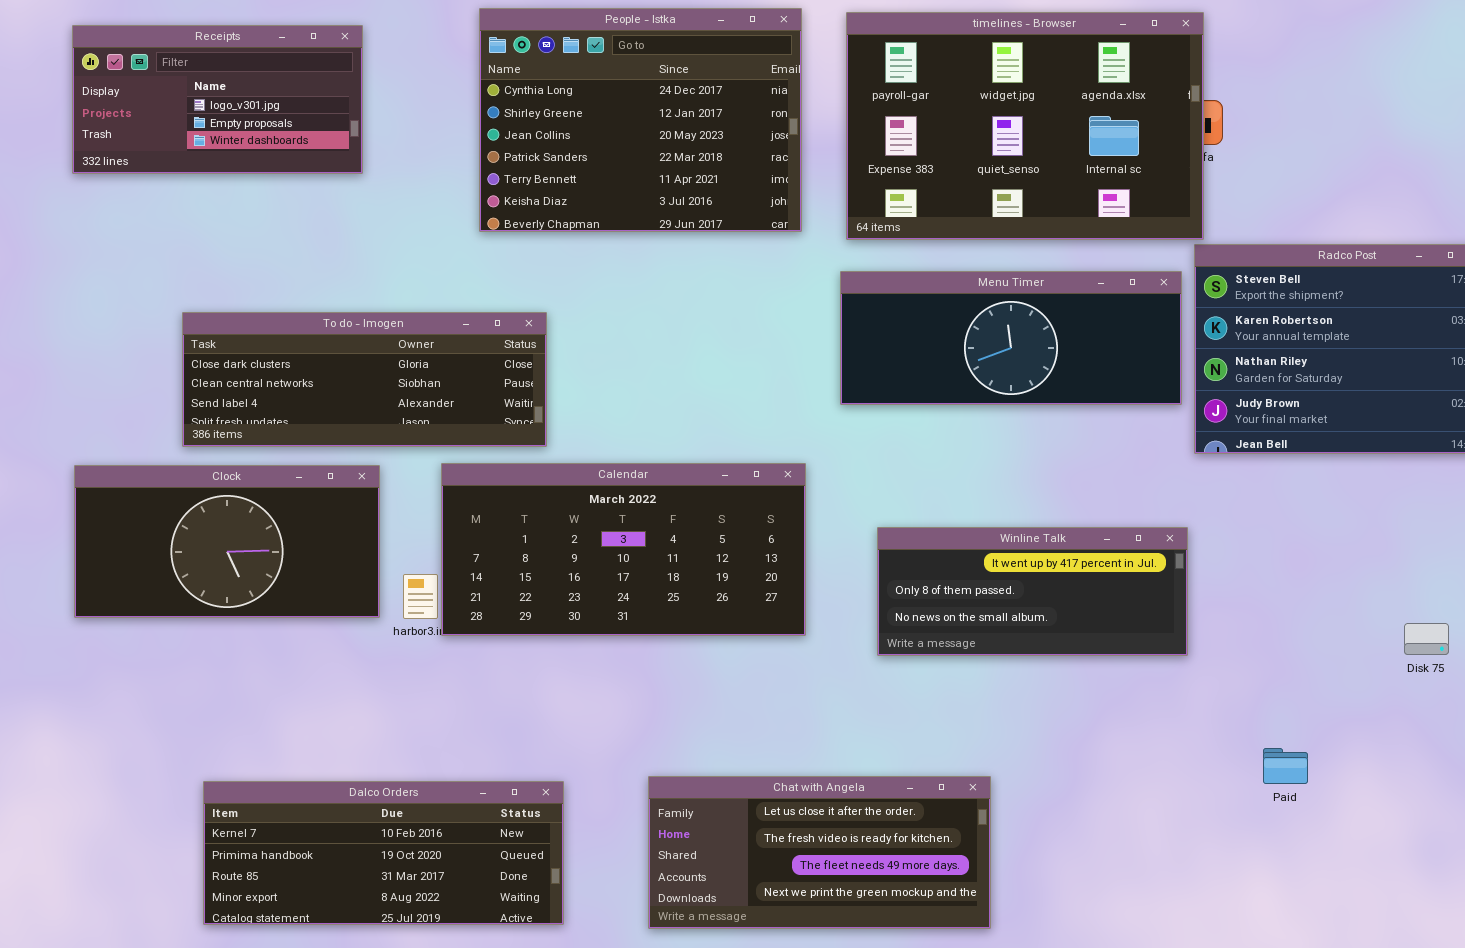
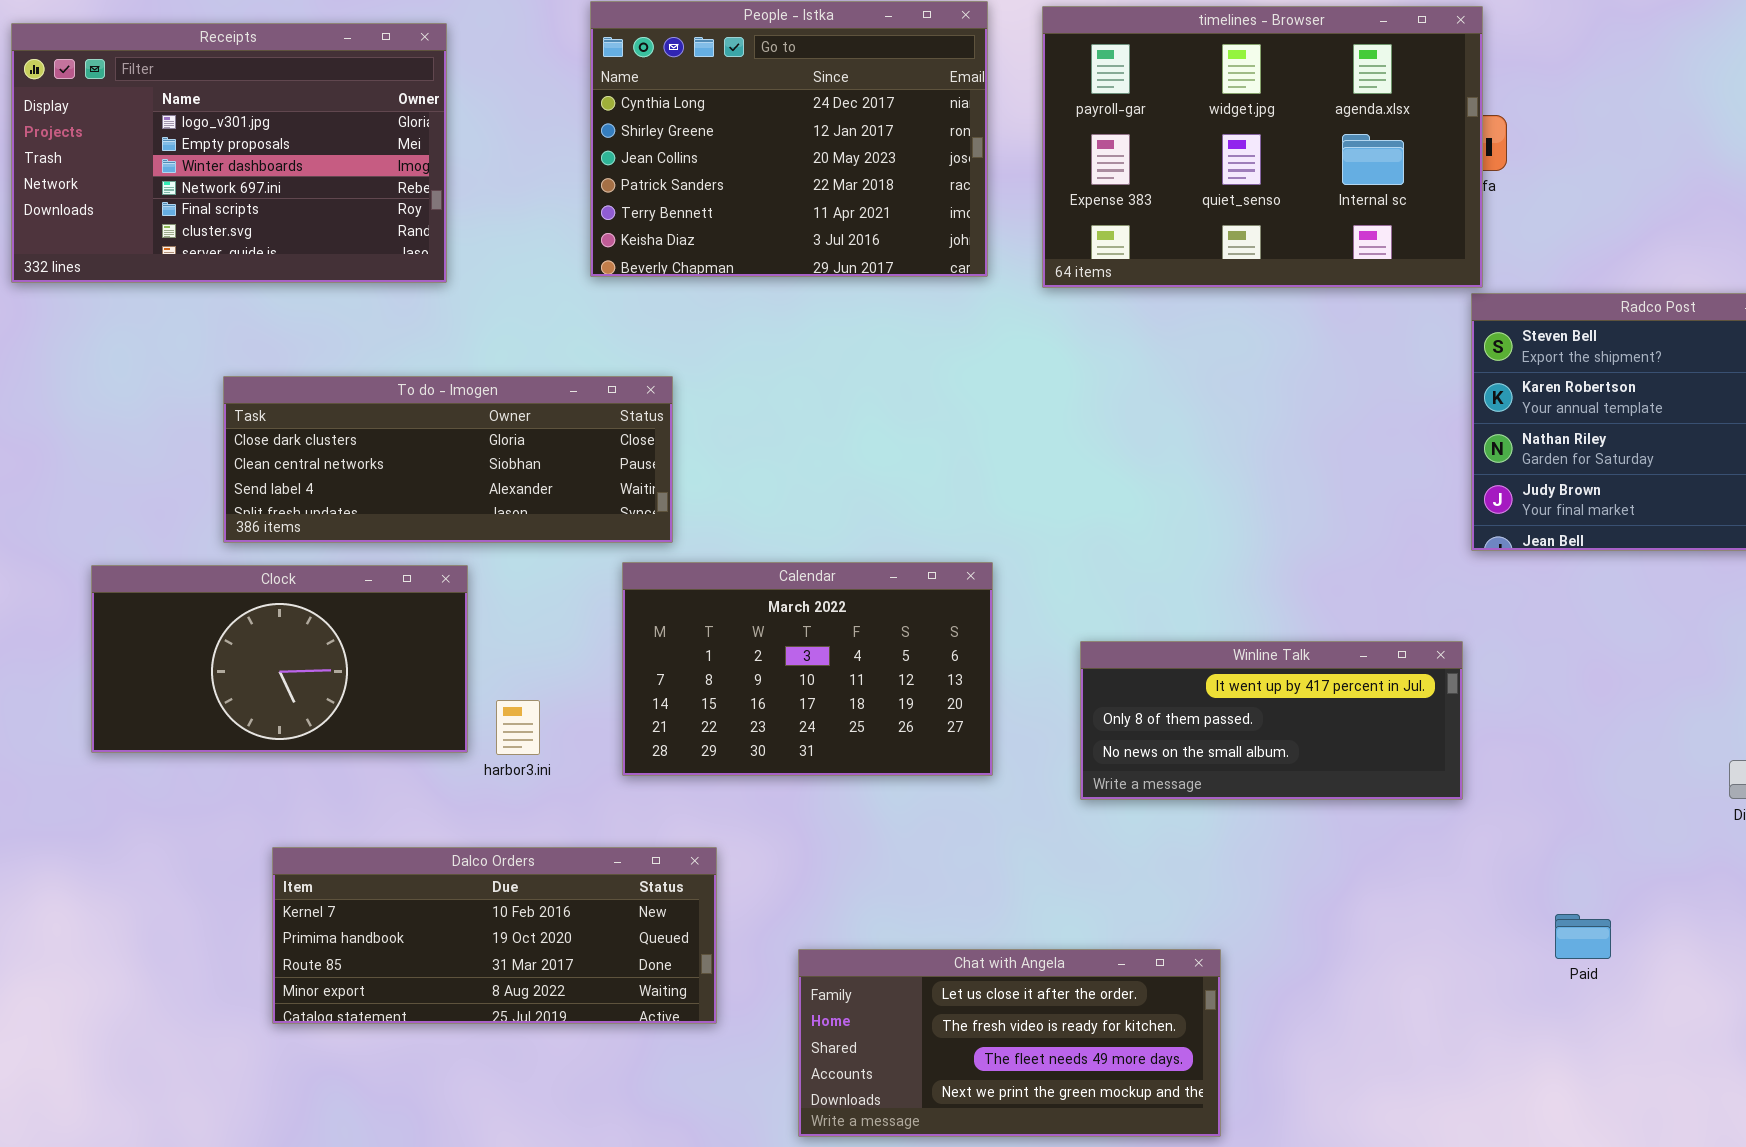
Receipts: [72,25,363,174] -> [11,23,447,283], resized
Menu Timer: [840,271,1182,405] -> none, closed
Calendar: [441,463,806,636] -> [622,562,993,776], resized
Dalco Orders: [203,781,564,925] -> [272,847,717,1024], moved

